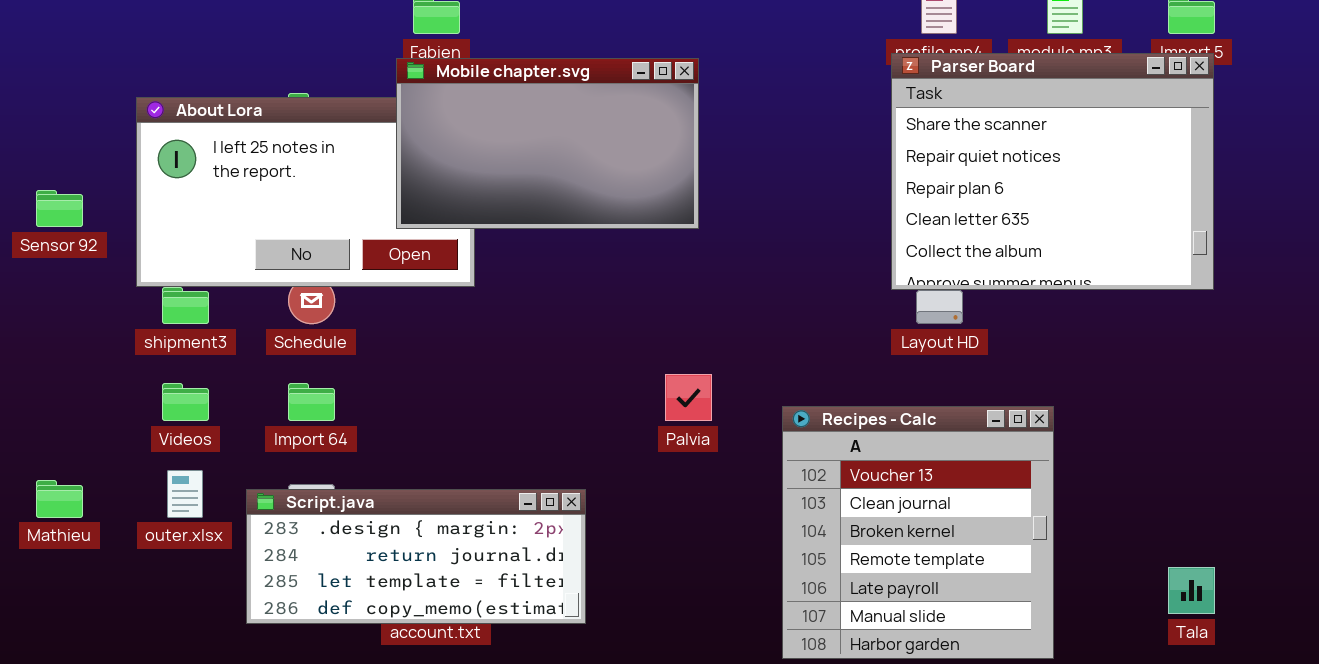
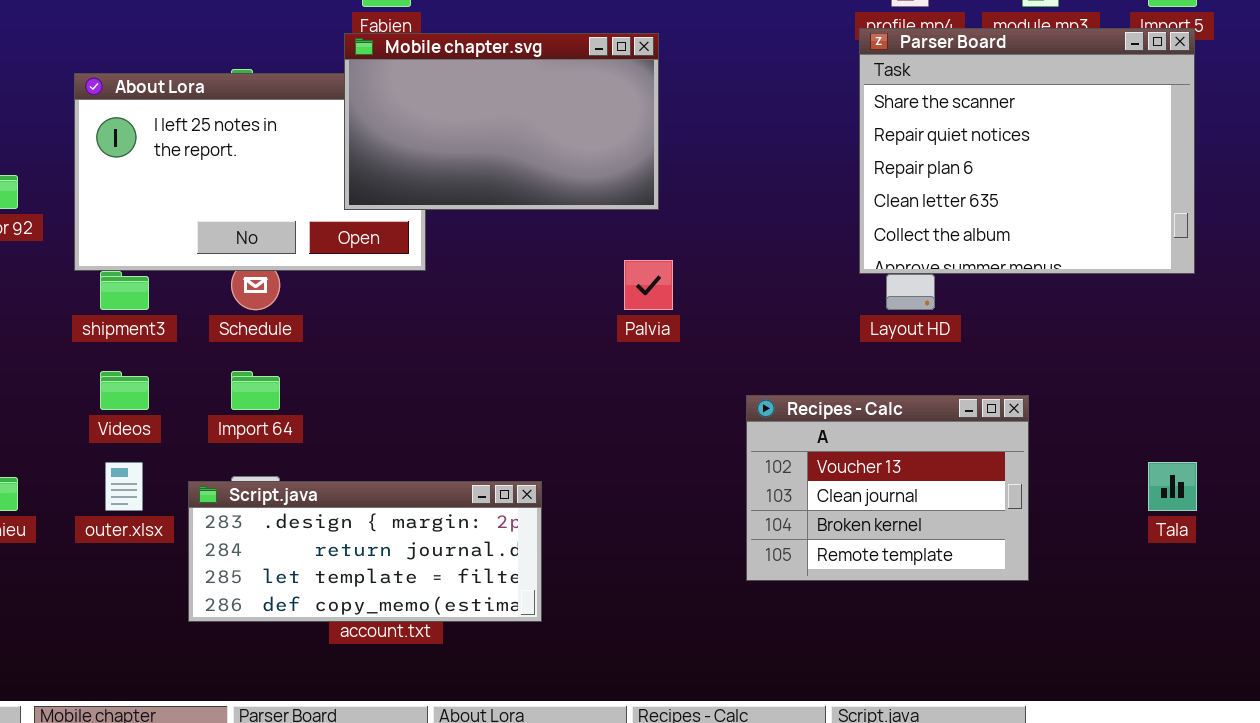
Palvia: [665,374,712,421] -> [624,260,673,310], moved
Recipes - Calc: [782,406,1054,659] -> [746,395,1029,581], resized
Tala: [1168,567,1215,614] -> [1148,462,1197,511], moved

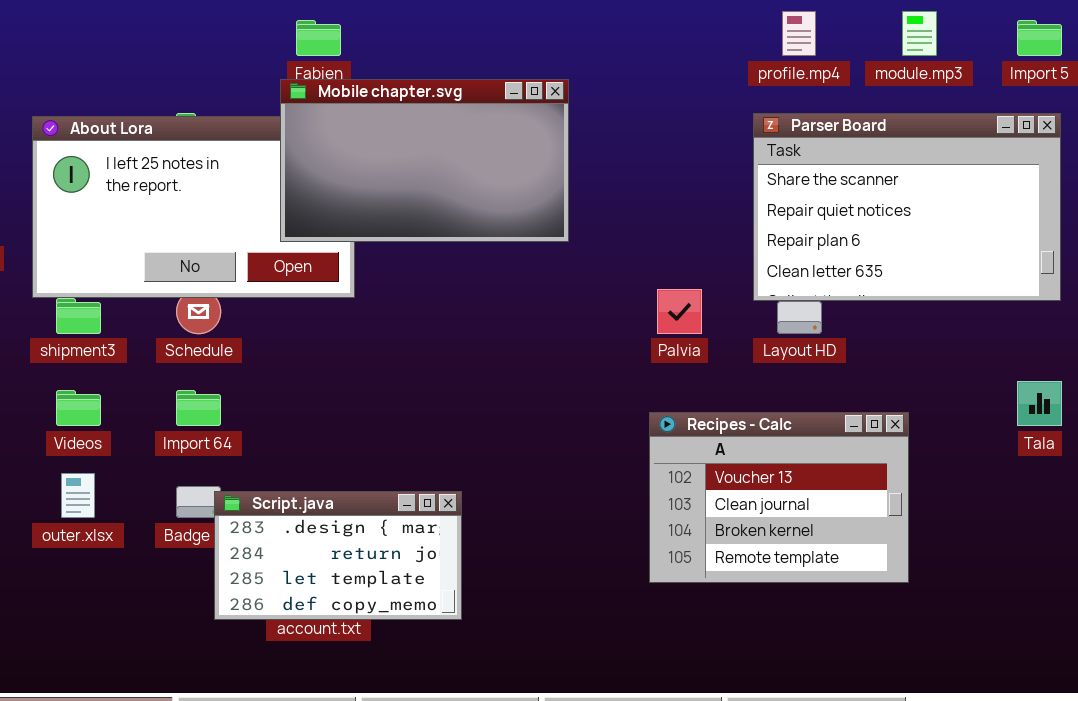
Parser Board: [859,28,1195,274] -> [753,113,1061,301], resized
Palvia: [624,260,673,310] -> [657,289,702,334], moved
Tala: [1148,462,1197,511] -> [1017,381,1062,426], moved
Script.java: [188,481,542,622] -> [214,491,462,620], resized

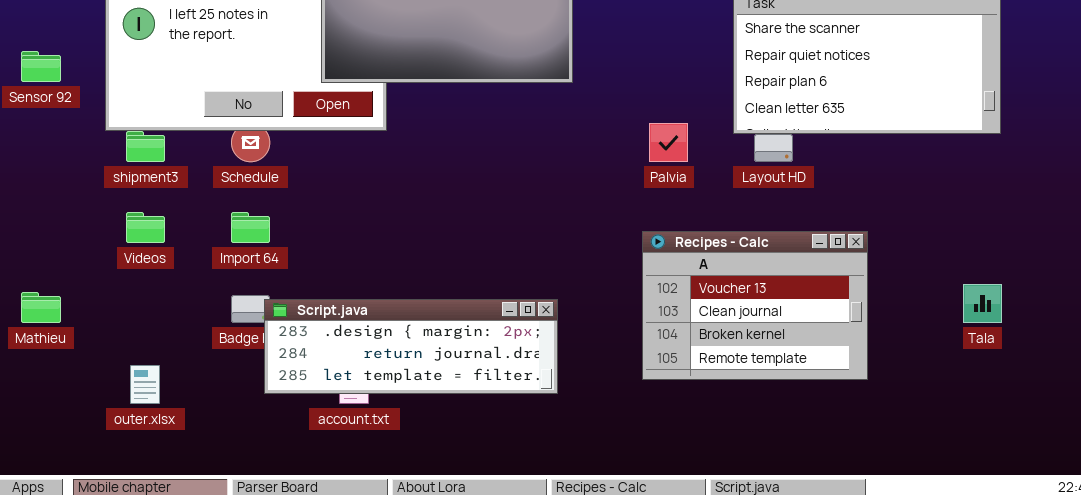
Tala: [1017,381,1062,426] -> [963,284,1002,323], moved
outer.xlsx: [61,473,95,518] -> [130,365,160,404], moved
Script.java: [214,491,462,620] -> [264,299,558,394], resized

